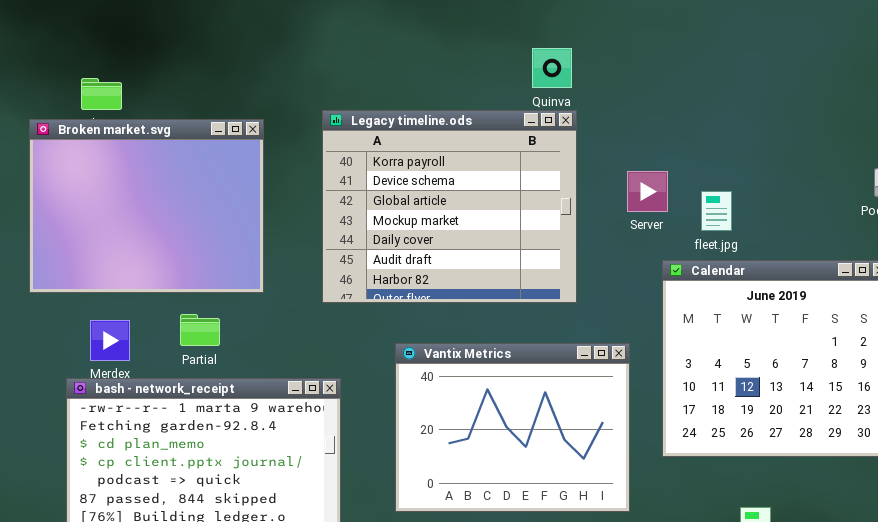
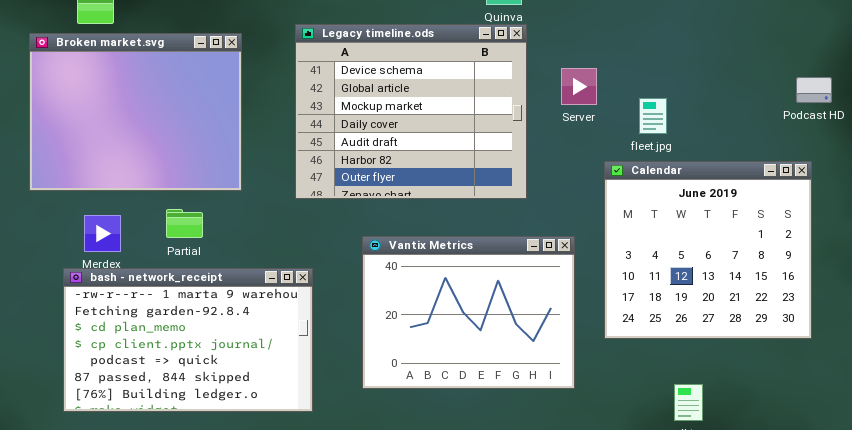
Legacy timeline.ods: [322,110,577,303] -> [295,24,527,199], scrolled down 1 row
Server: [627,171,668,212] -> [561,68,597,105], moved

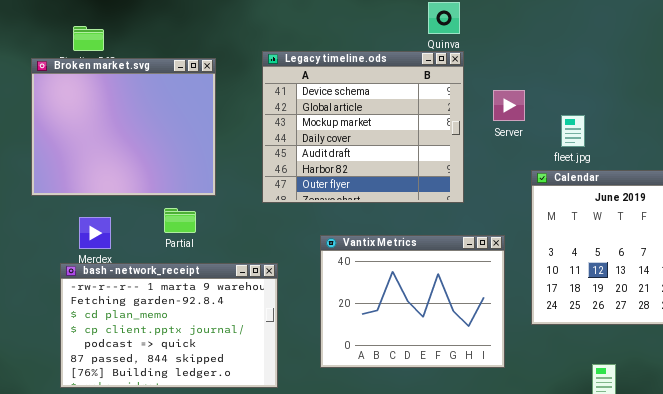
Partial: [166,209,203,238] -> [164,208,196,233], moved

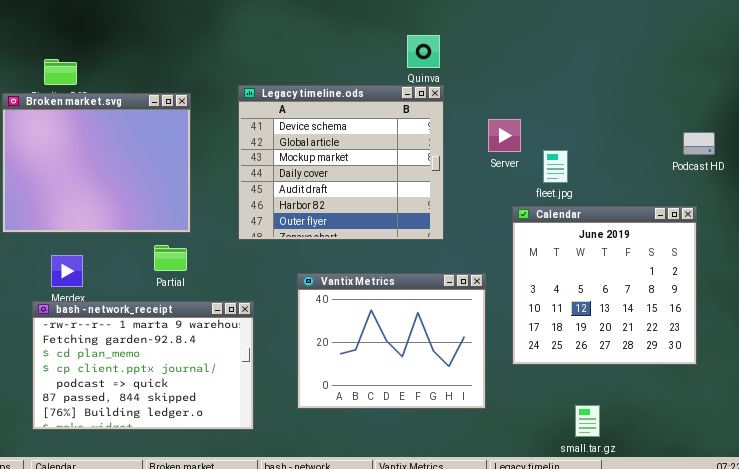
Server: [493,90,525,121] -> [488,119,521,152], moved
Partial: [164,208,196,233] -> [154,245,187,271], moved

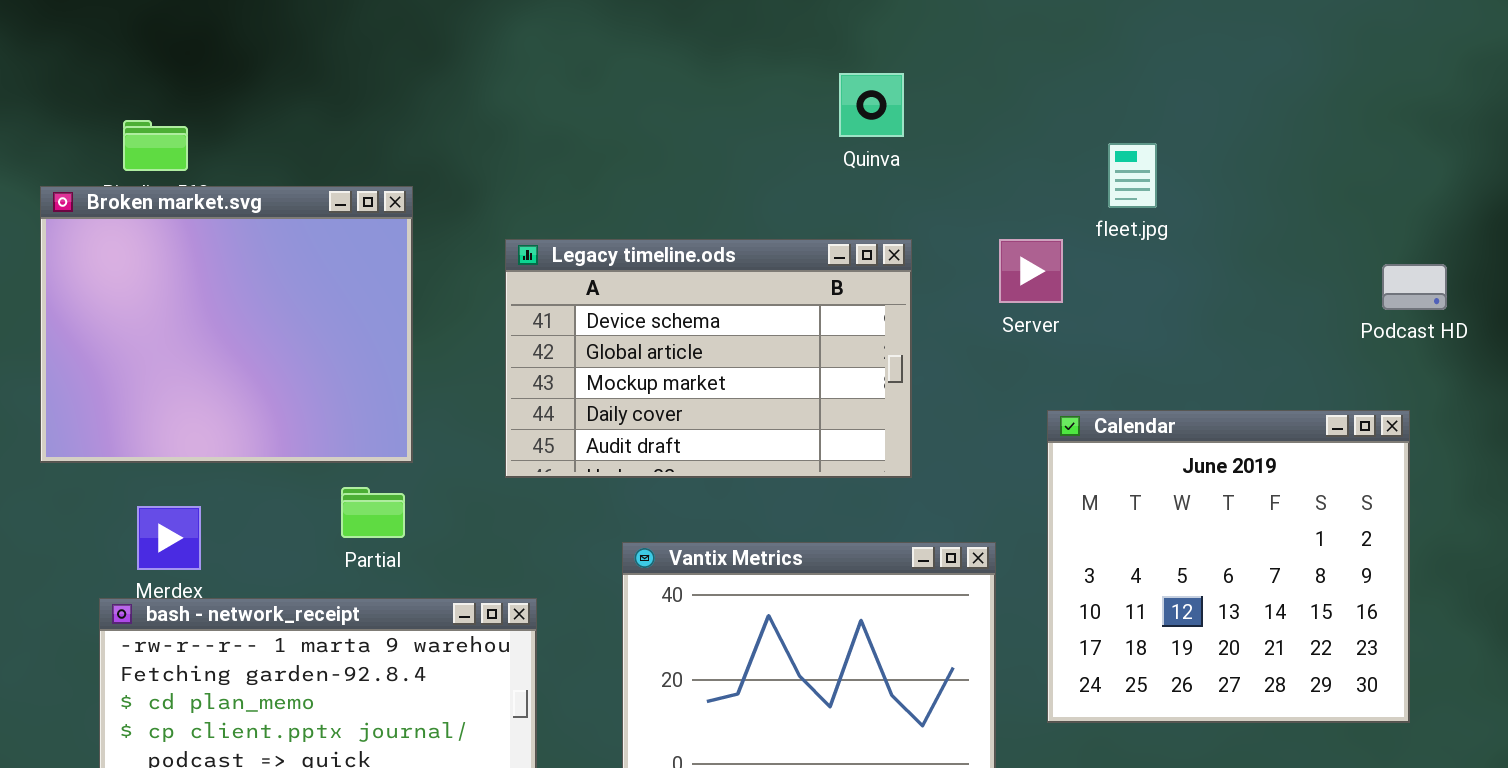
Legacy timeline.ods: [238,85,444,240] -> [505,239,912,478], resized
fleet.jpg: [543,150,568,183] -> [1108,143,1157,208], moved

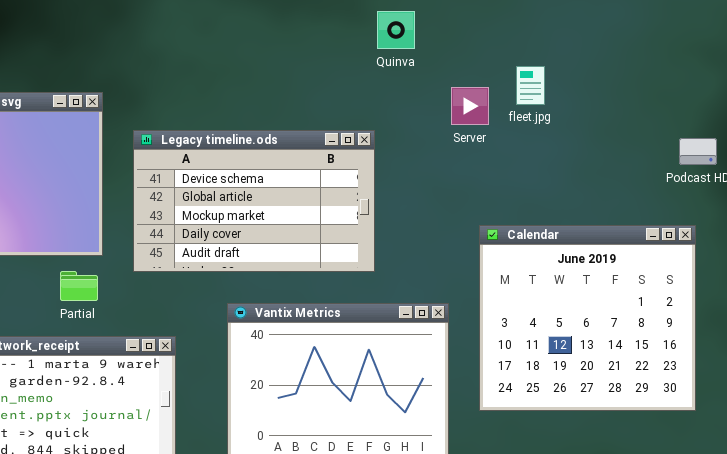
Quinva: [839,73,904,137] -> [377,11,415,49], moved
Legacy timeline.ods: [505,239,912,478] -> [133,130,375,272], moved
Server: [999,239,1063,303] -> [451,87,489,125], moved

